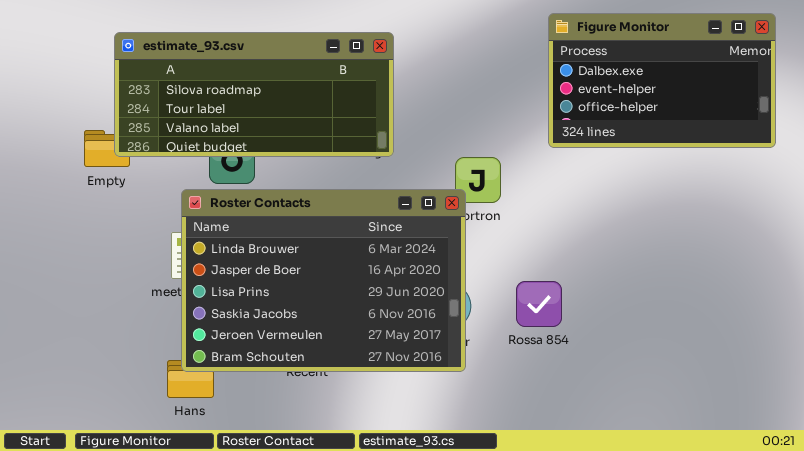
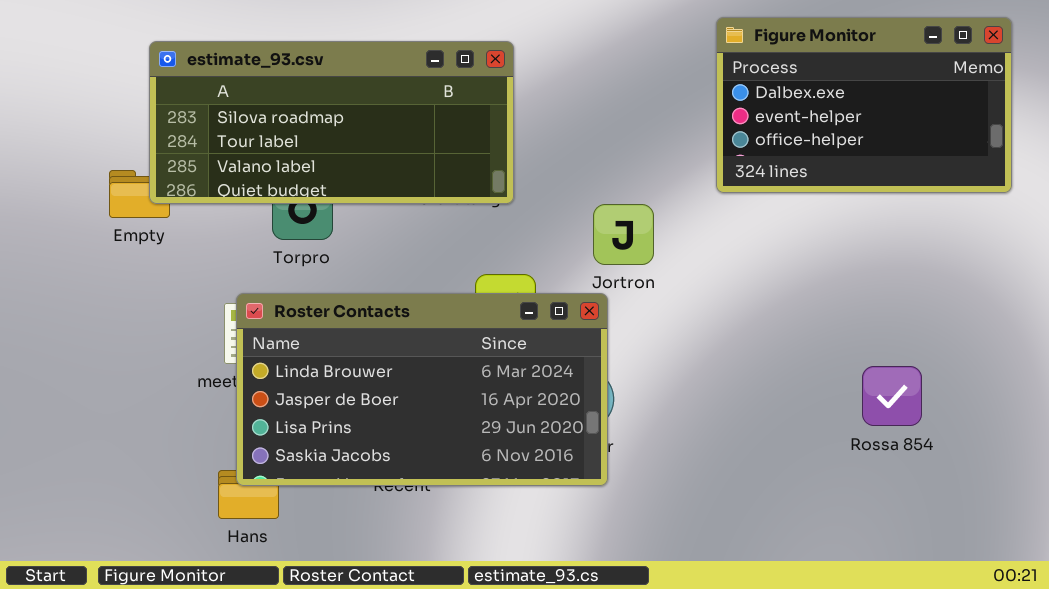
Roster Contacts: [181,189,466,372] -> [236,293,608,486], resized
Rossa 854: [516,281,562,327] -> [862,366,922,426], moved

